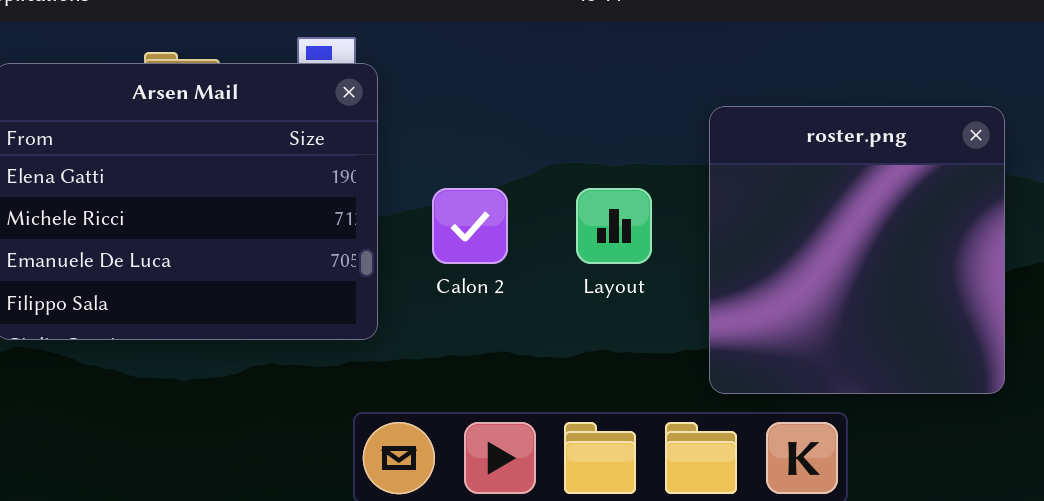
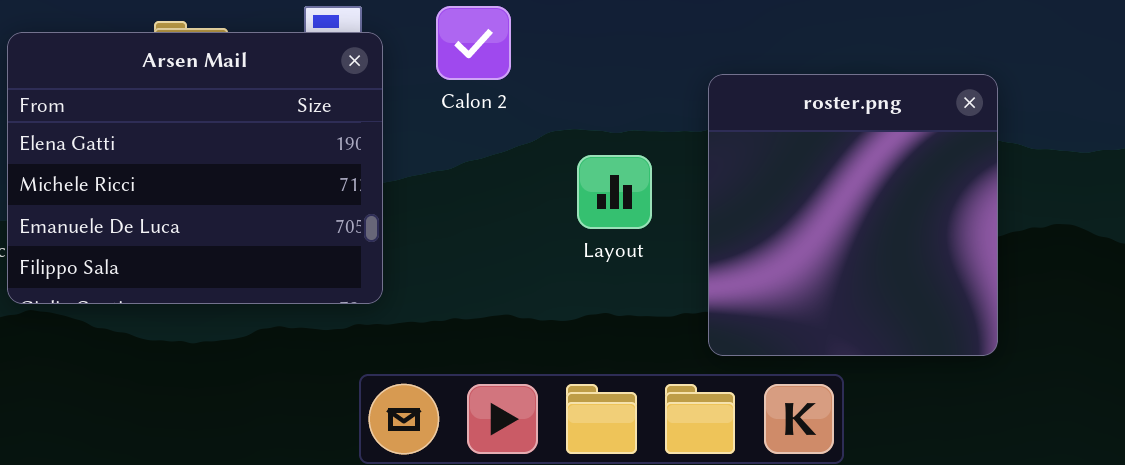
Calon 2: [432,188,508,264] -> [436,6,511,80], moved

